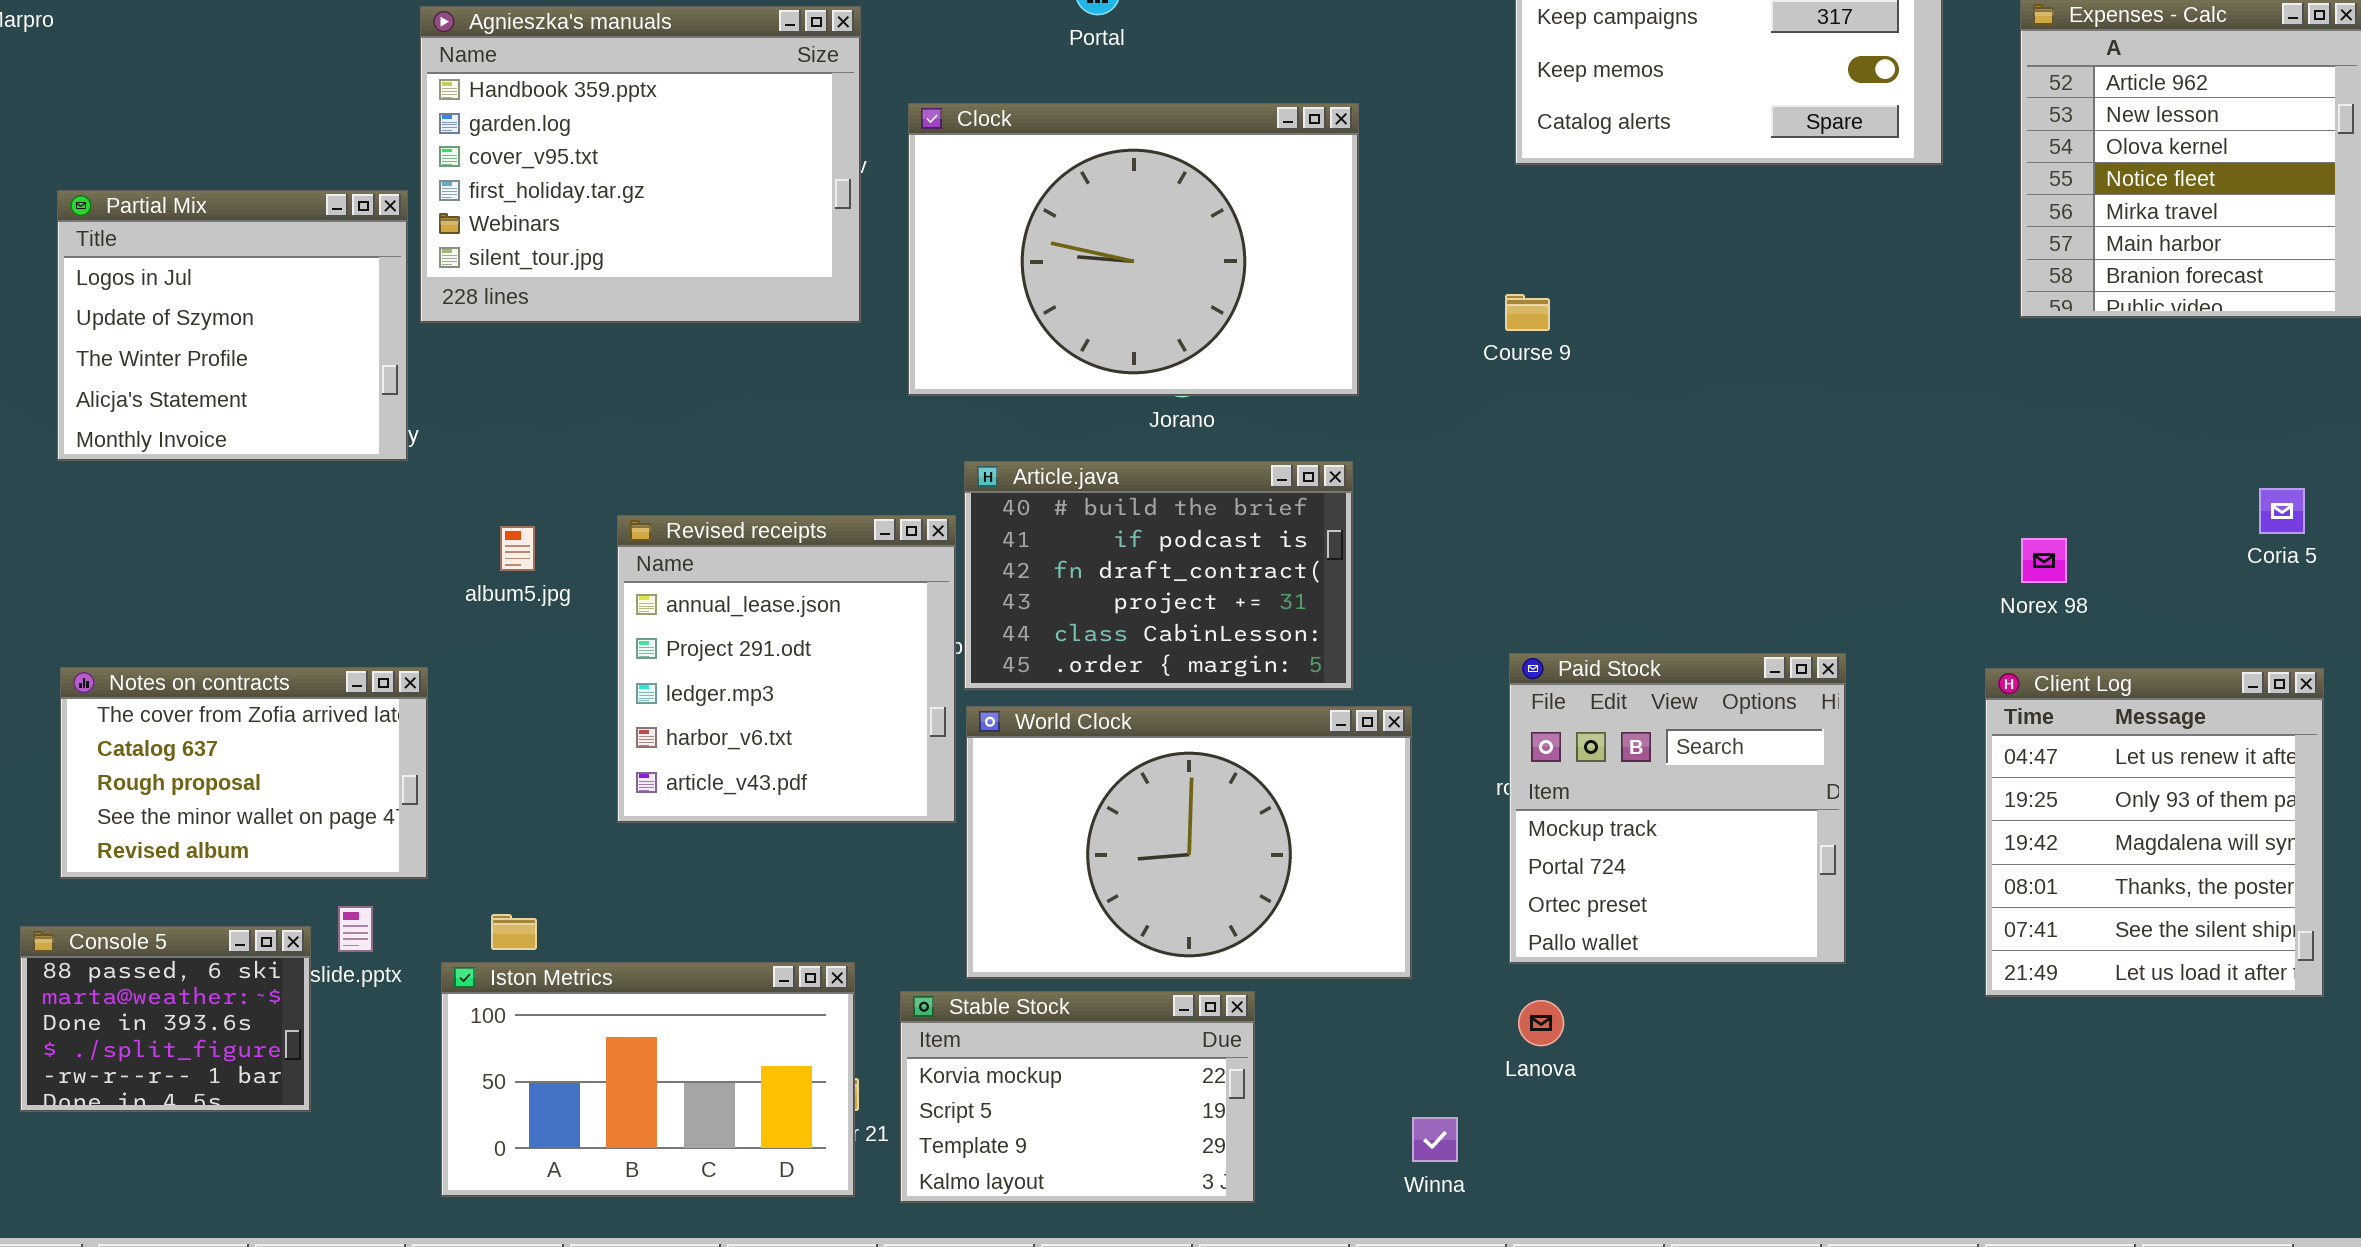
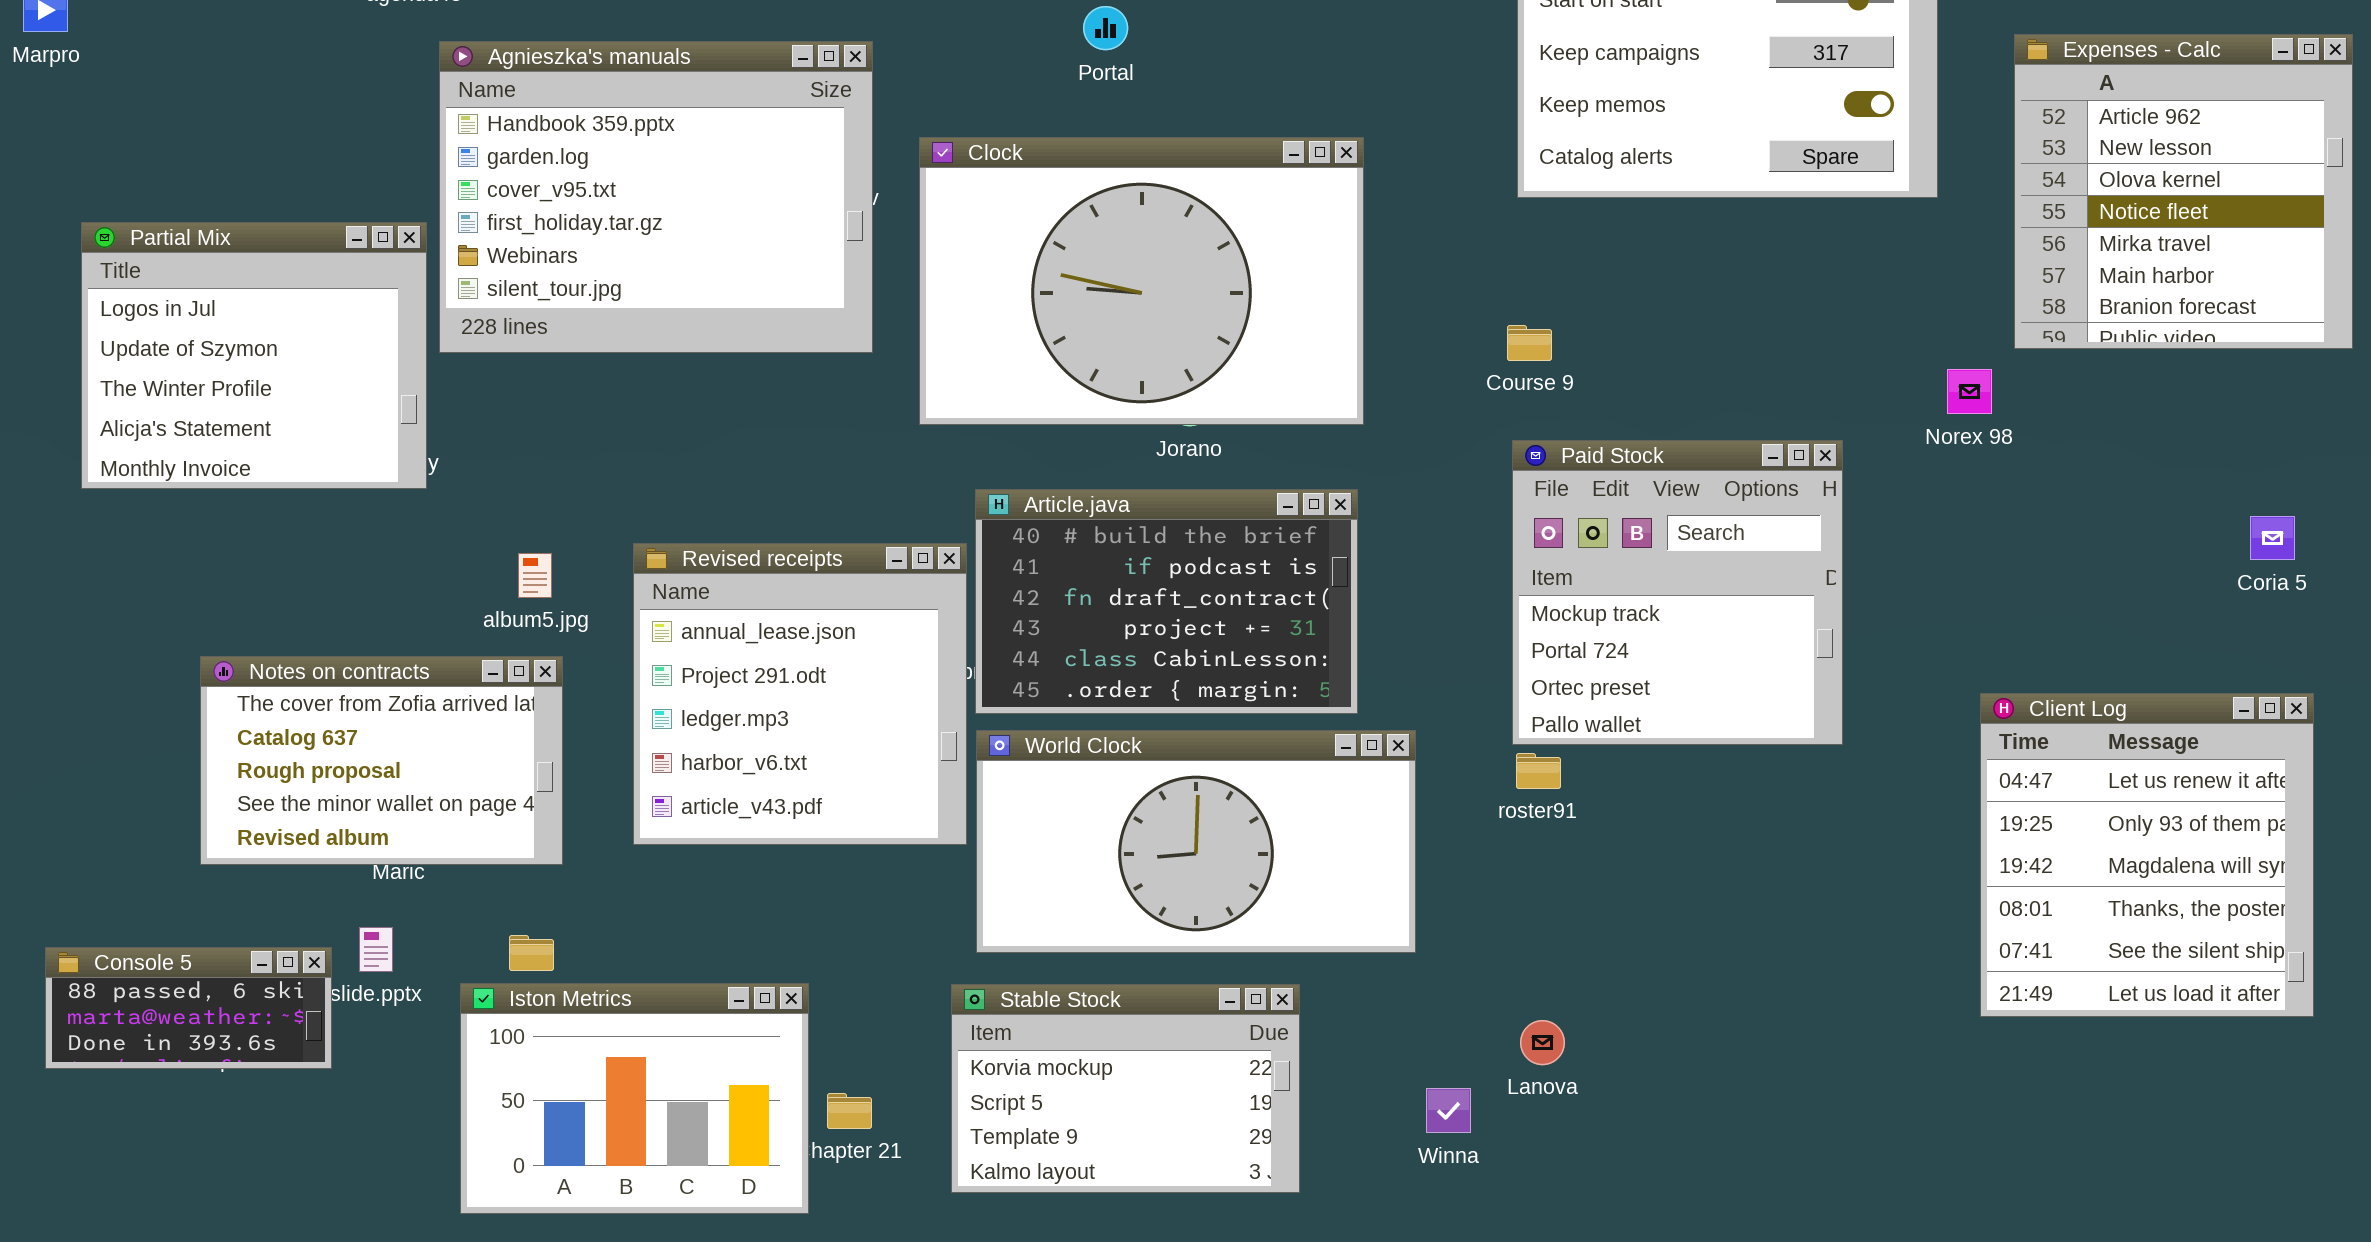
Norex 98: [2021,538,2067,583] -> [1947,369,1992,414], moved
Paid Stock: [1509,653,1846,964] -> [1512,440,1843,745], moved
Notes on contracts: [60,667,428,879] -> [200,656,563,865], moved
World Clock: [966,706,1412,979] -> [976,730,1416,953], resized
Console 5: [20,926,311,1112] -> [45,947,332,1069], resized
Iston Metrics: [441,962,855,1197] -> [460,983,809,1214], resized
Stable Stock: [900,991,1255,1203] -> [951,984,1300,1193], moved
Winna: [1412,1117,1458,1162] -> [1426,1088,1471,1133], moved

